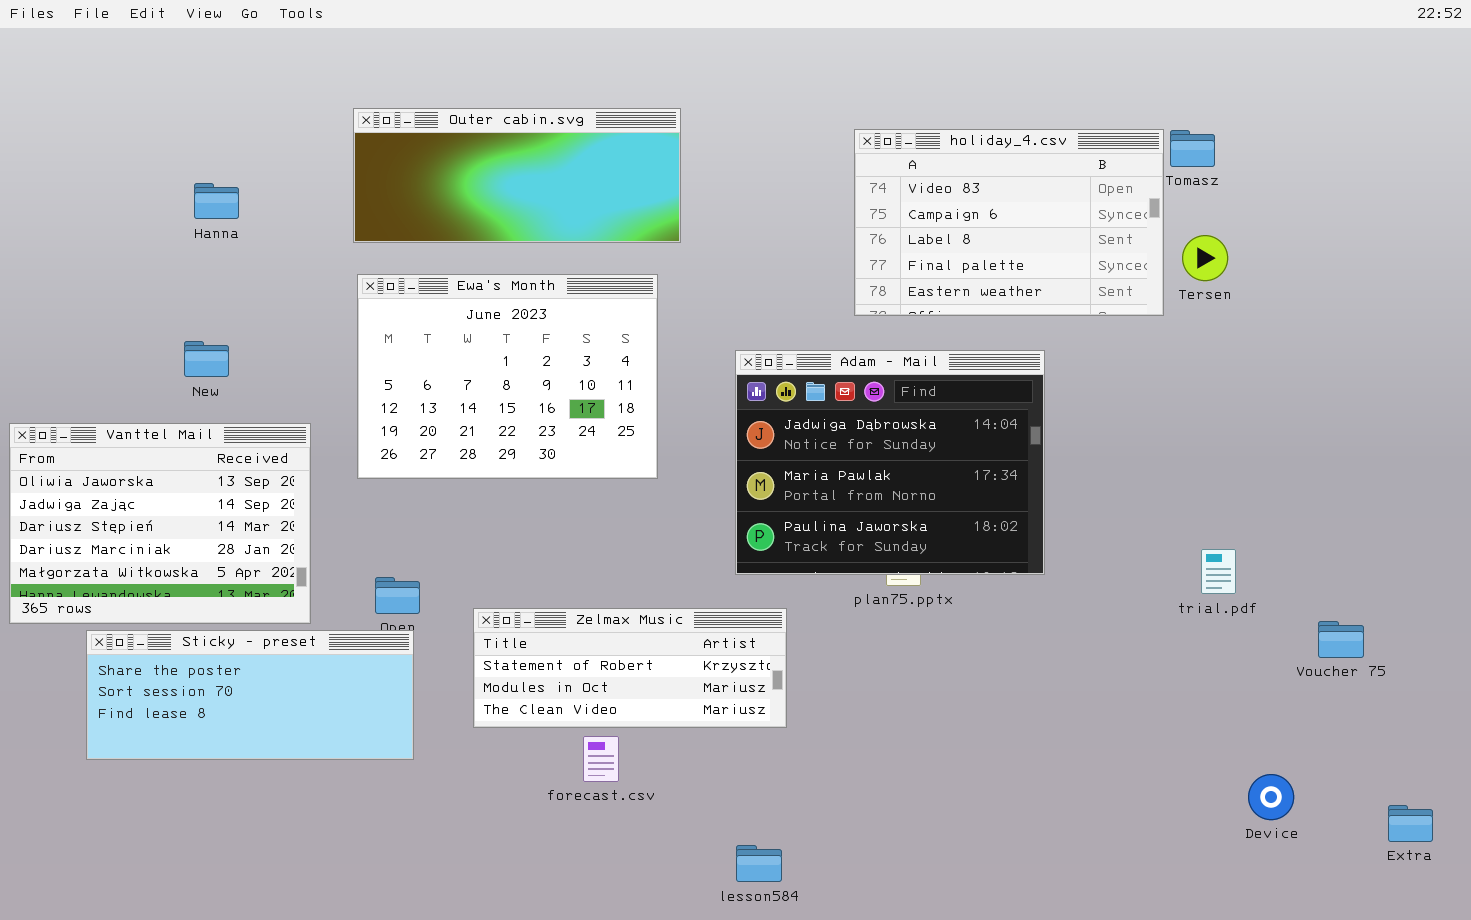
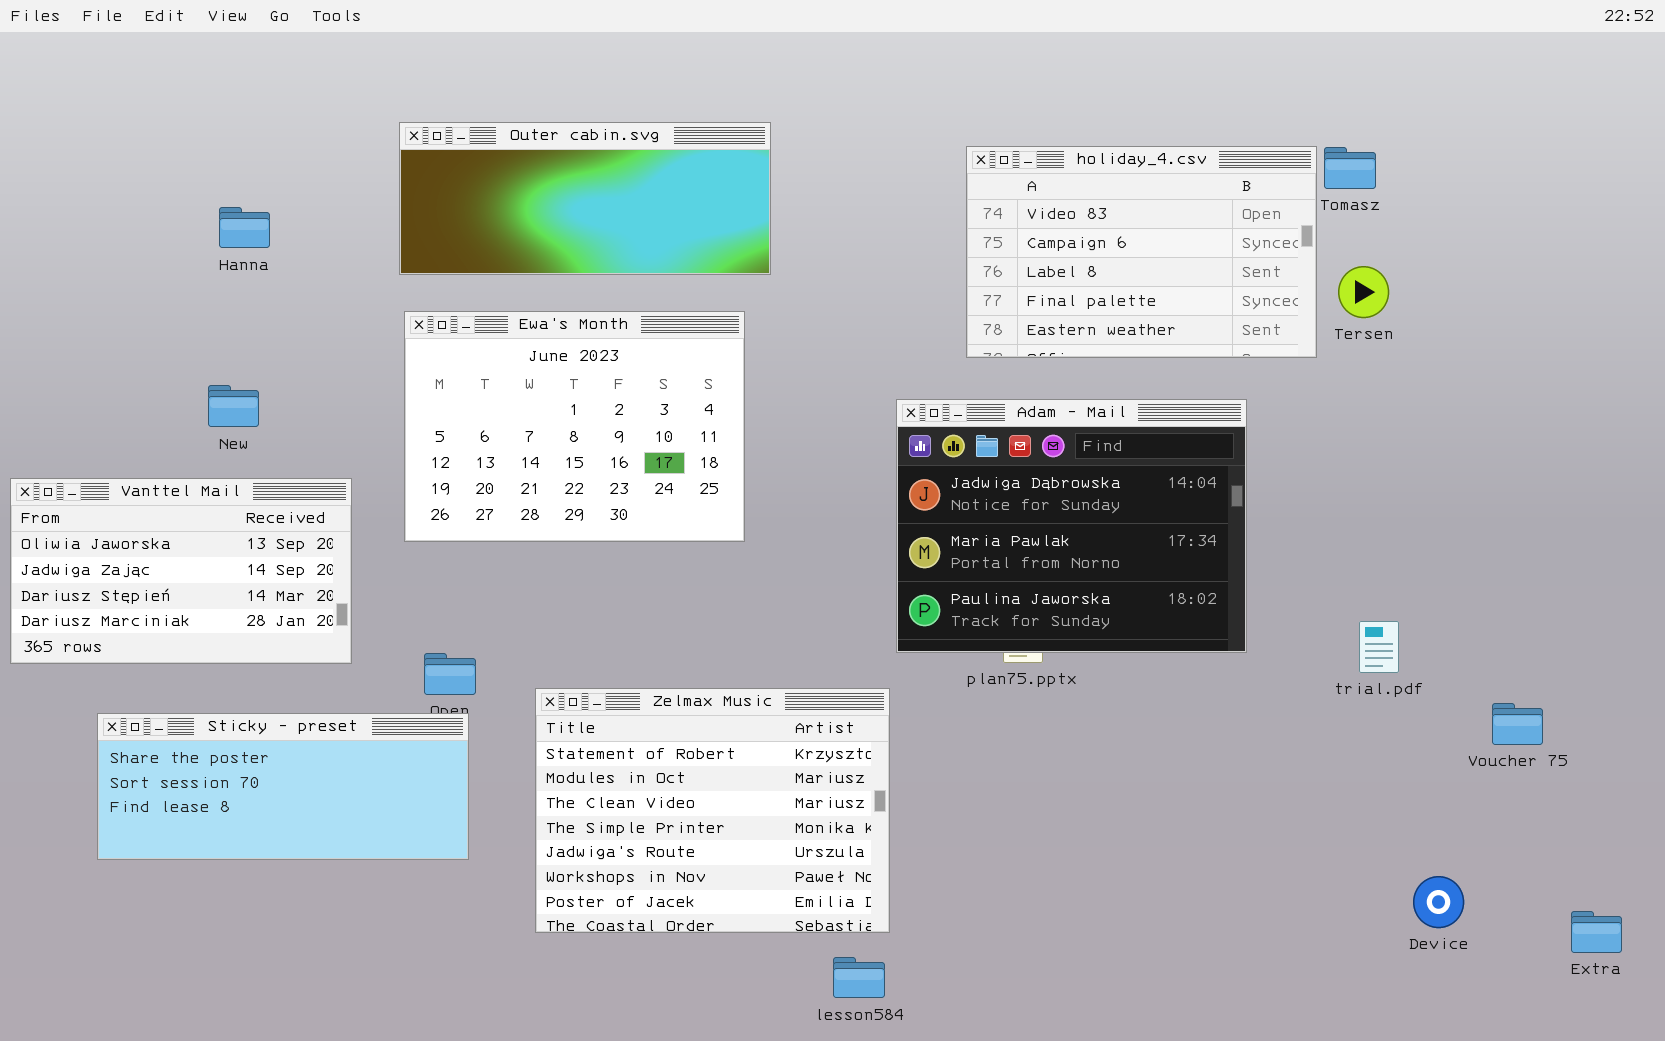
Adam - Mail: [735,350,1045,575] -> [896,399,1247,653], moved
Vanttel Mail: [9,423,311,624] -> [10,478,352,664], resized
Zelmax Music: [473,608,787,728] -> [535,688,890,933], resized

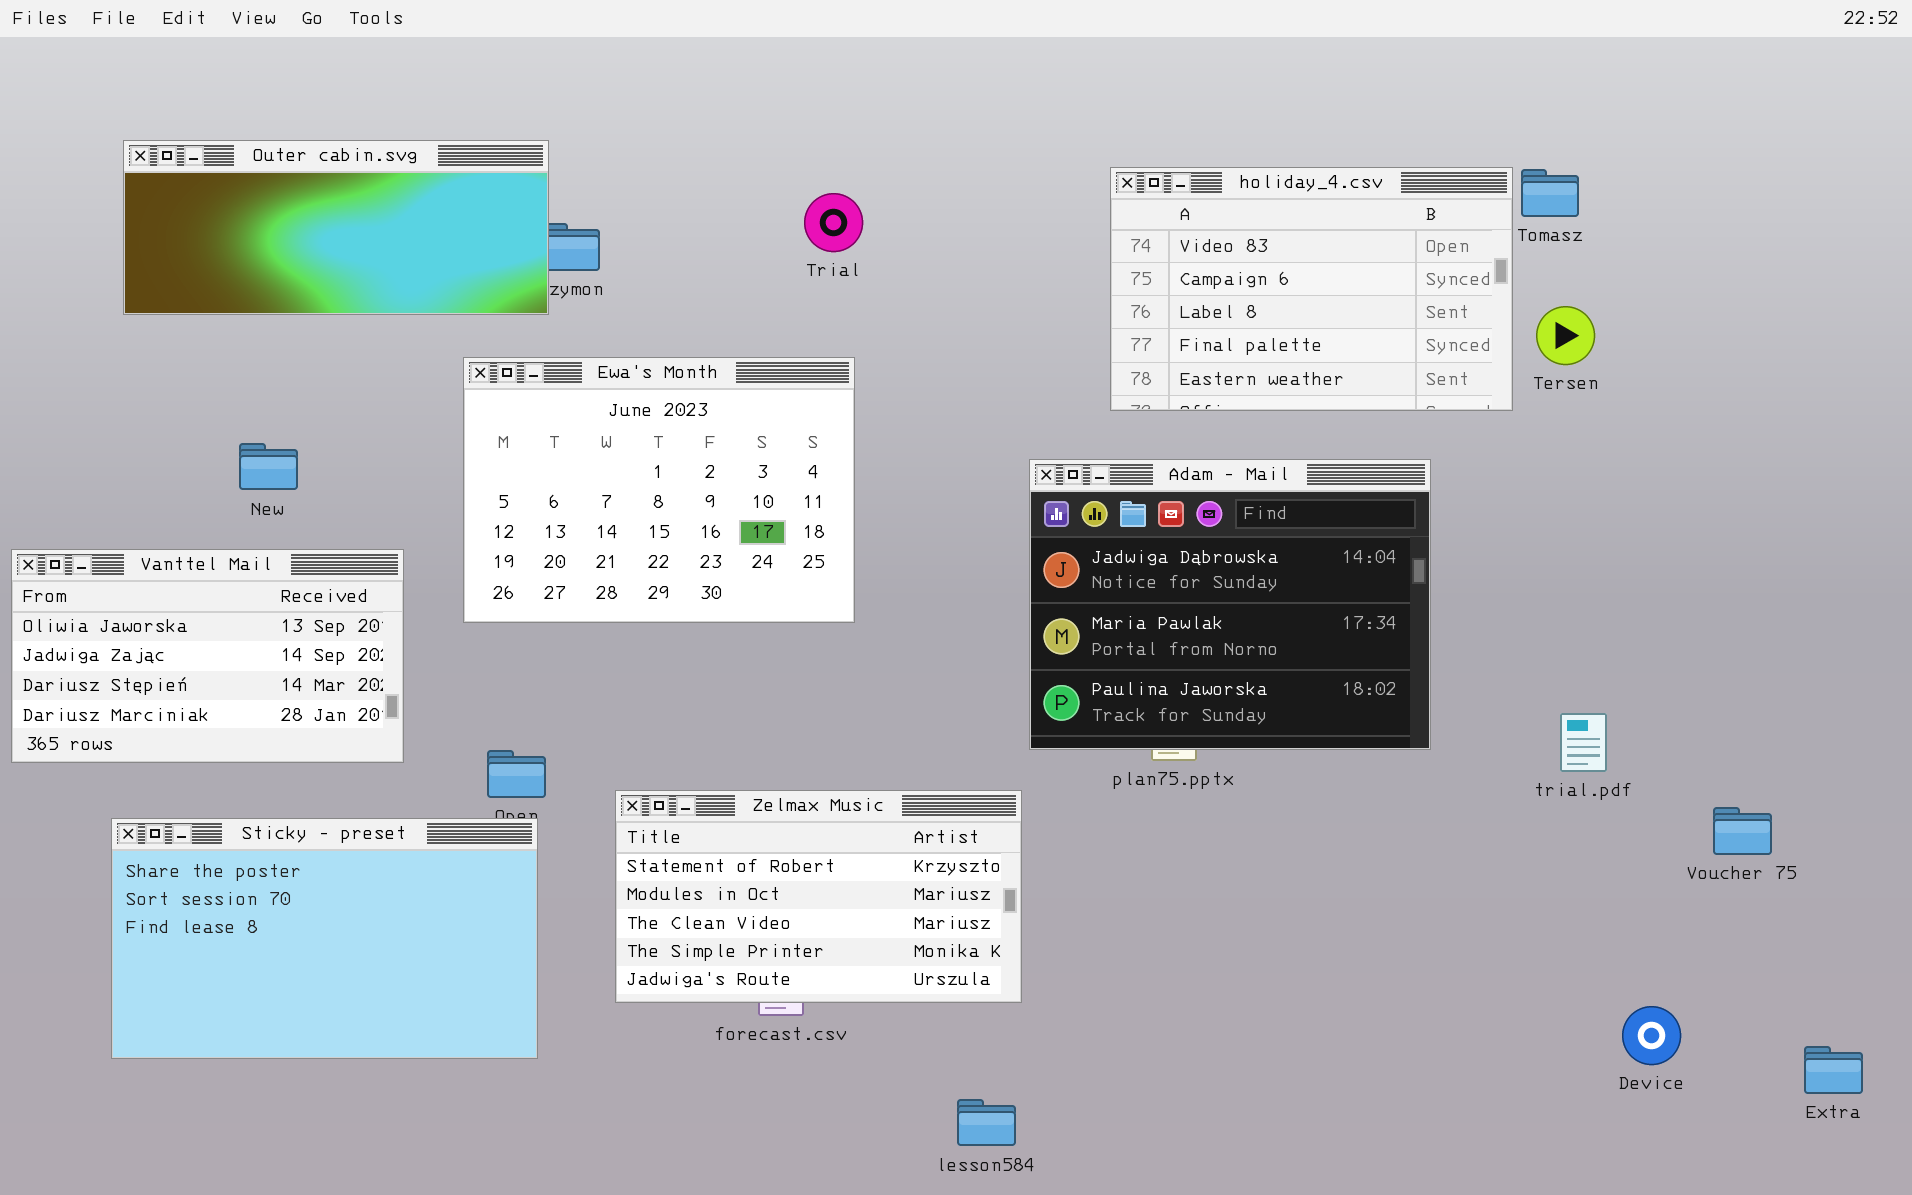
Outer cabin.svg: [399,122,771,275] -> [123,140,549,315], moved
Zelmax Music: [535,688,890,933] -> [615,790,1022,1003], resized
Sticky - preset: [97,713,469,860] -> [111,818,538,1059], resized

